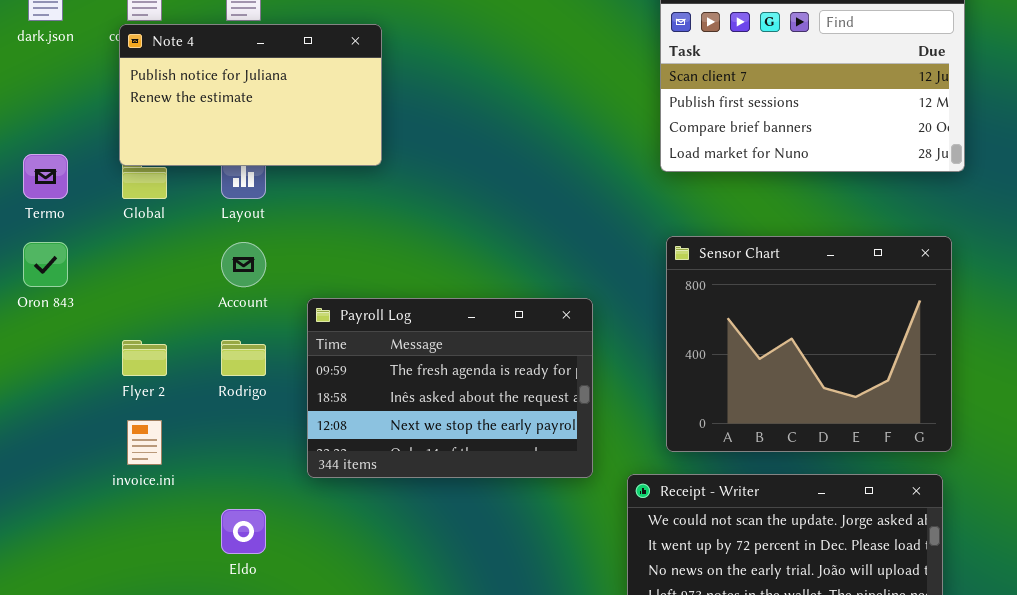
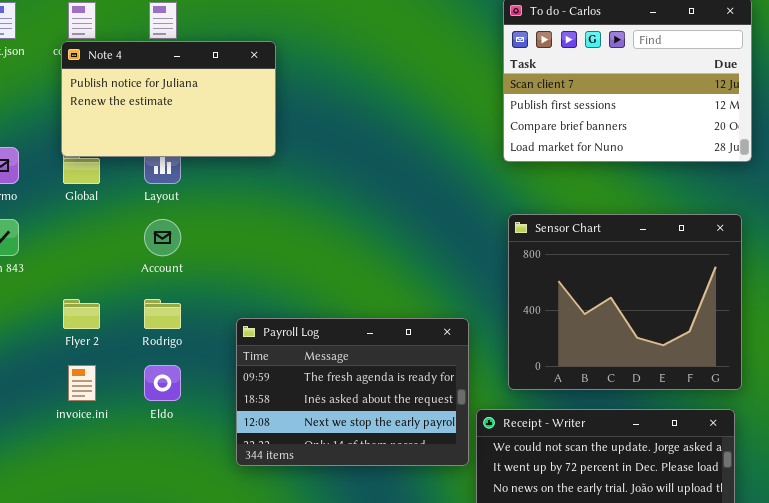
Payroll Log: [307,298,593,478] -> [236,318,469,466], moved
Eldo: [221,509,266,554] -> [144,365,181,401], moved

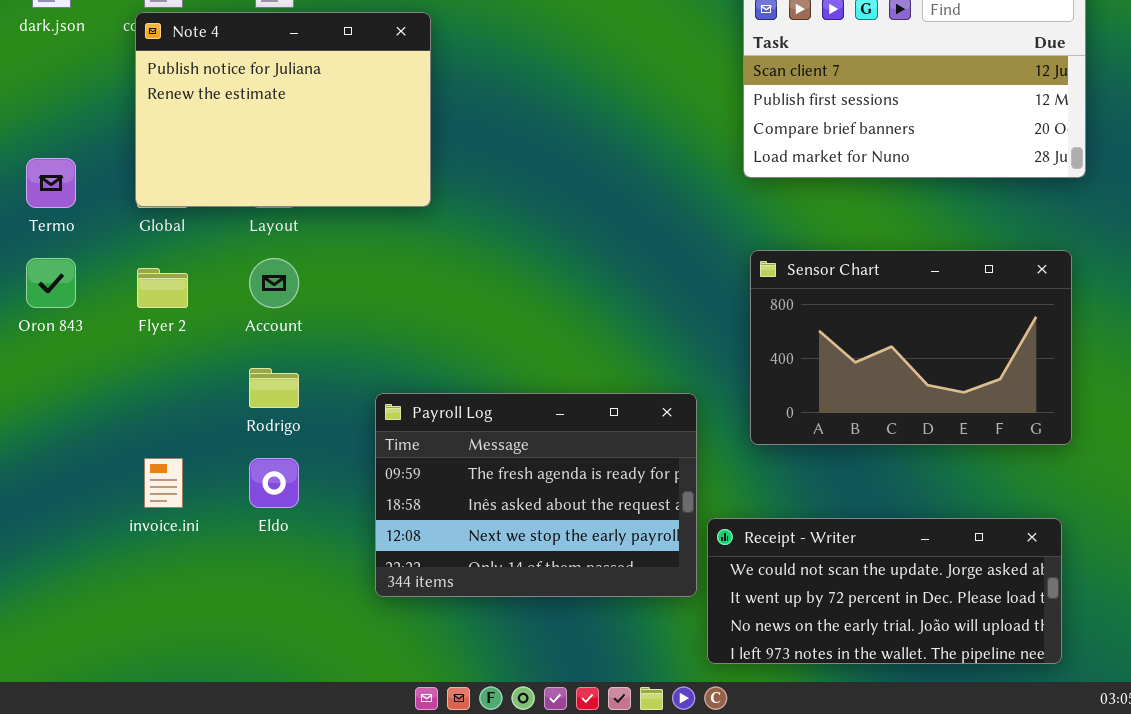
Note 4: [61,41,276,157] -> [135,12,431,207], resized
Sensor Chart: [508,214,742,390] -> [750,250,1072,445], resized
Flyer 2: [63,299,100,329] -> [137,268,188,308], moved

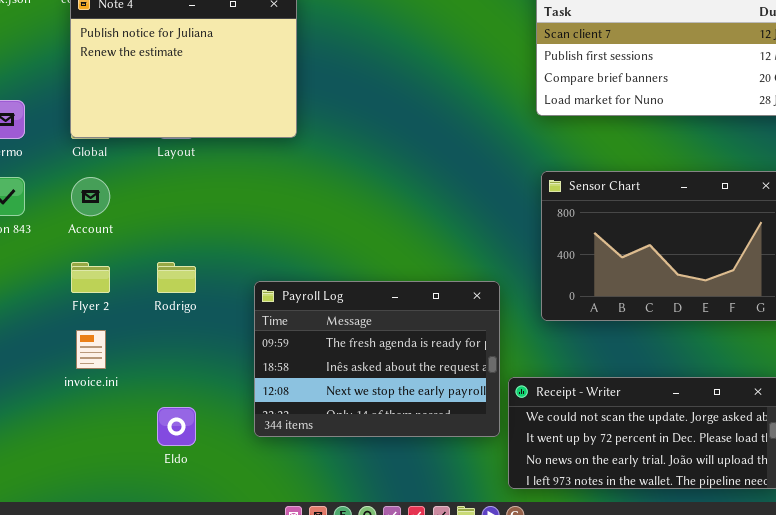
Account: [249,258,299,308] -> [71,177,110,216], moved
Flyer 2: [137,268,188,308] -> [71,262,110,293], moved
Eldo: [249,458,299,508] -> [157,407,196,446], moved

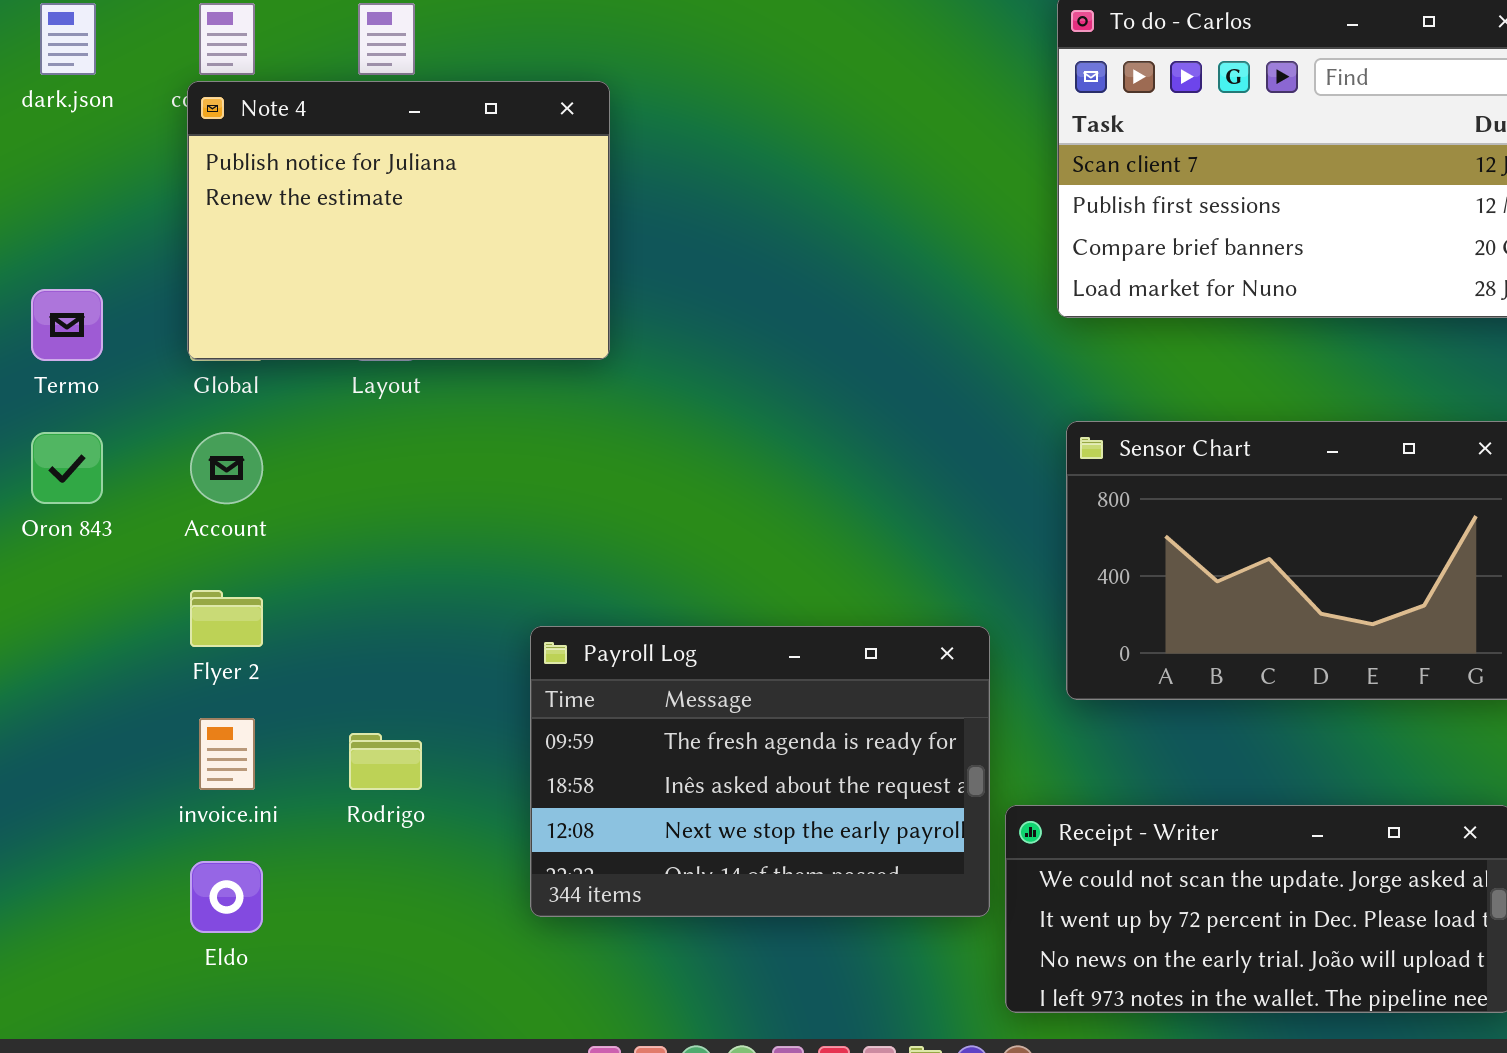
Rodrigo: [157,262,196,293] -> [349,733,422,790], moved
Eldo: [157,407,196,446] -> [190,861,263,933], moved

